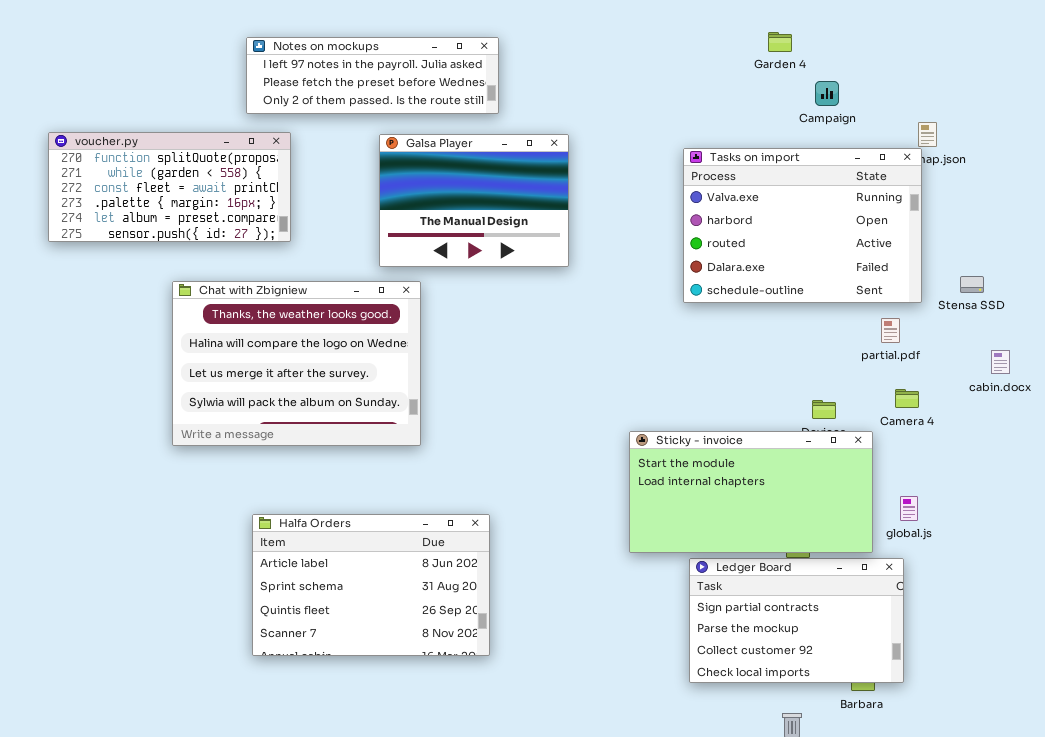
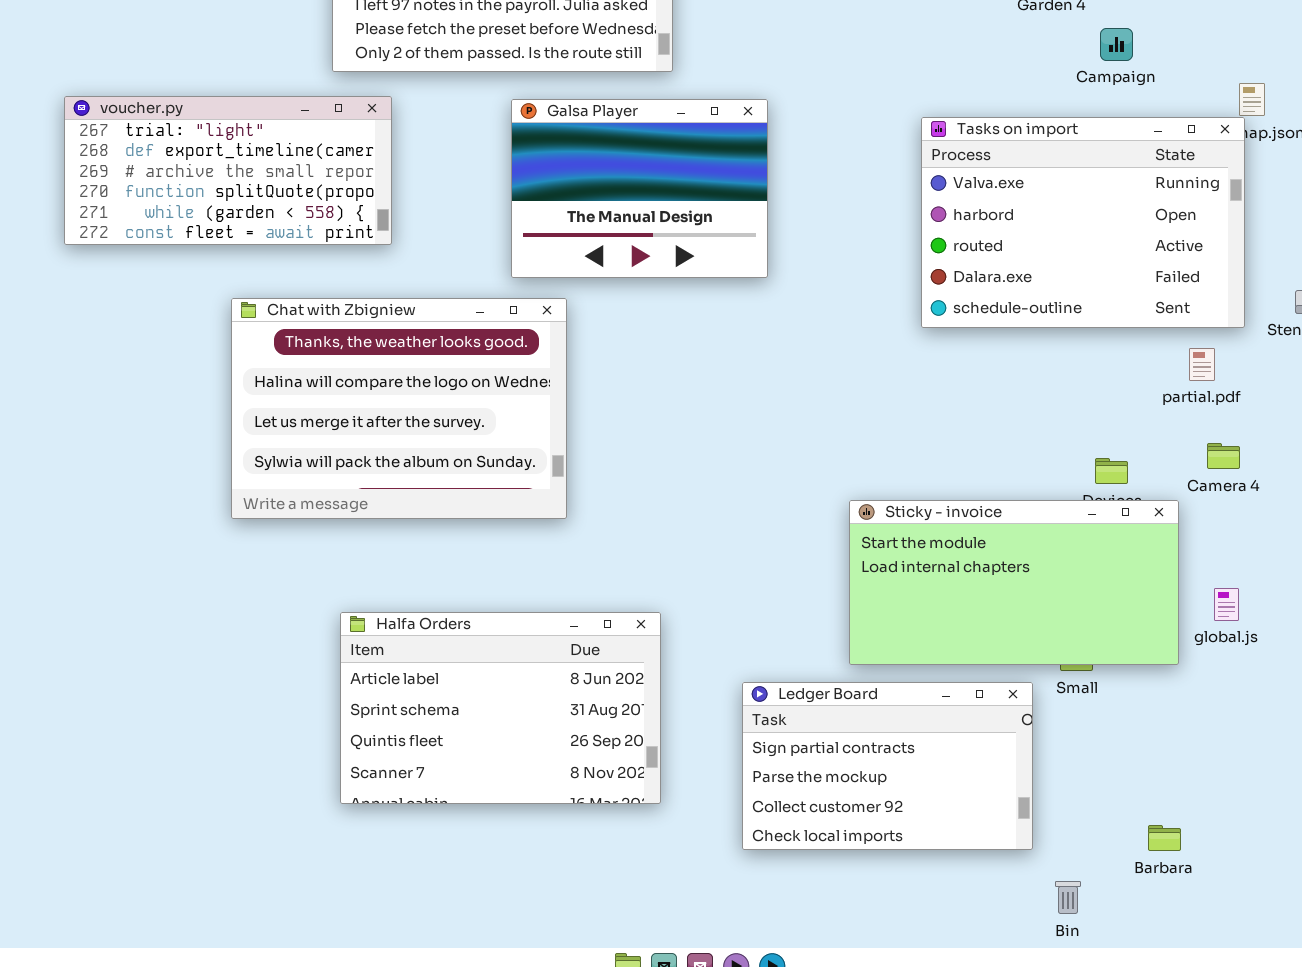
voucher.py: [48,132,291,242] -> [64,96,392,245], scrolled up 3 rows
Ledger Board: [689,558,904,683] -> [742,682,1033,850], moved

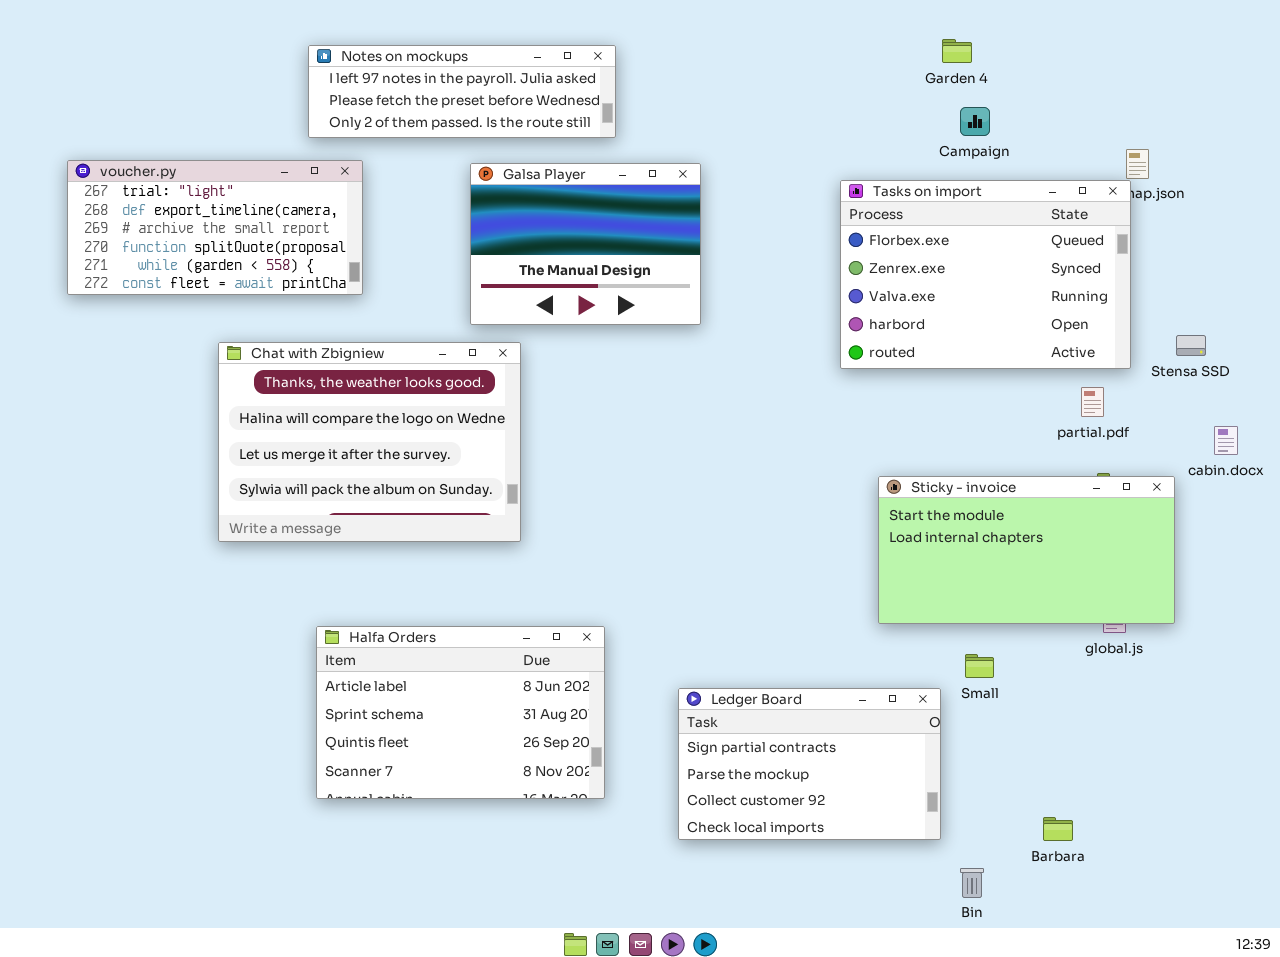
Campaign: [1100,28,1133,61] -> [960,107,990,136], moved
Tasks on import: [921,117,1245,328] -> [840,180,1131,369], scrolled up 2 rows
Sticky - invoice: [849,500,1179,665] -> [878,476,1175,624], moved

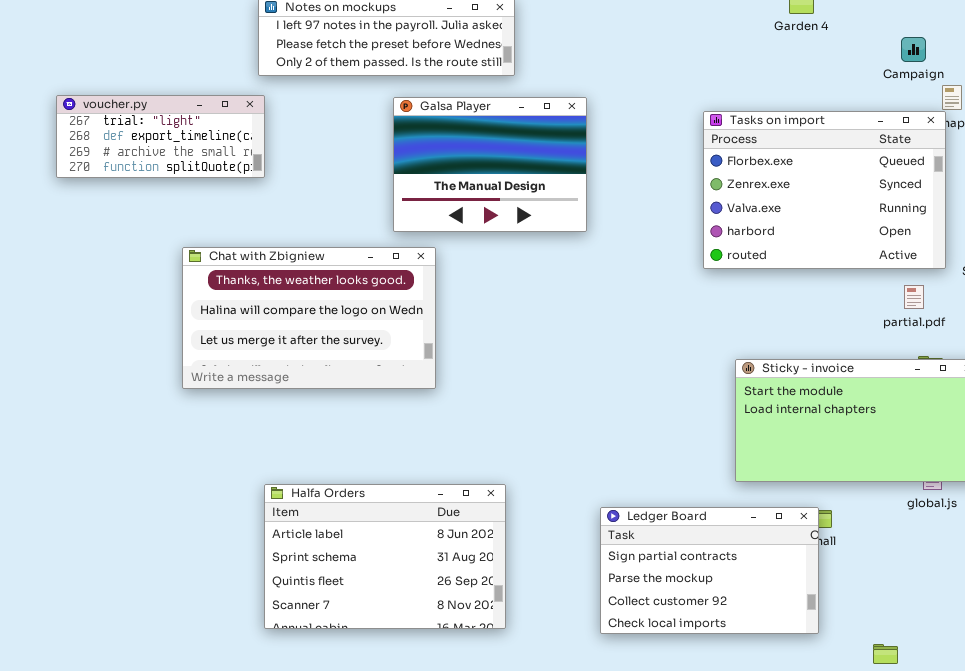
Campaign: [960,107,990,136] -> [901,37,926,62], moved
voucher.py: [67,160,363,295] -> [56,95,265,178], resized
Chat with Zbigniew: [218,342,521,542] -> [182,247,436,389], resized
Ledger Board: [678,688,941,840] -> [600,507,819,634], moved

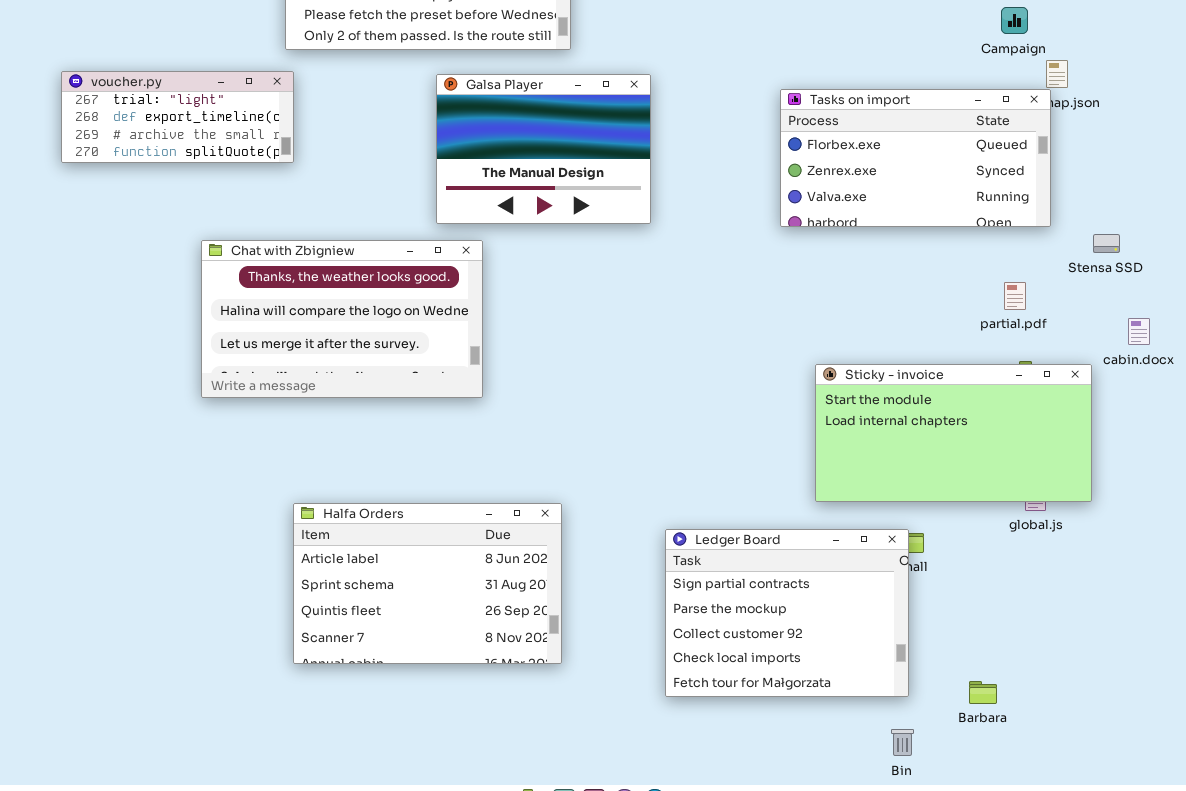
Tasks on import: [703,111,946,269] -> [780,89,1051,227], resized
Ledger Board: [600,507,819,634] -> [665,529,909,697], resized

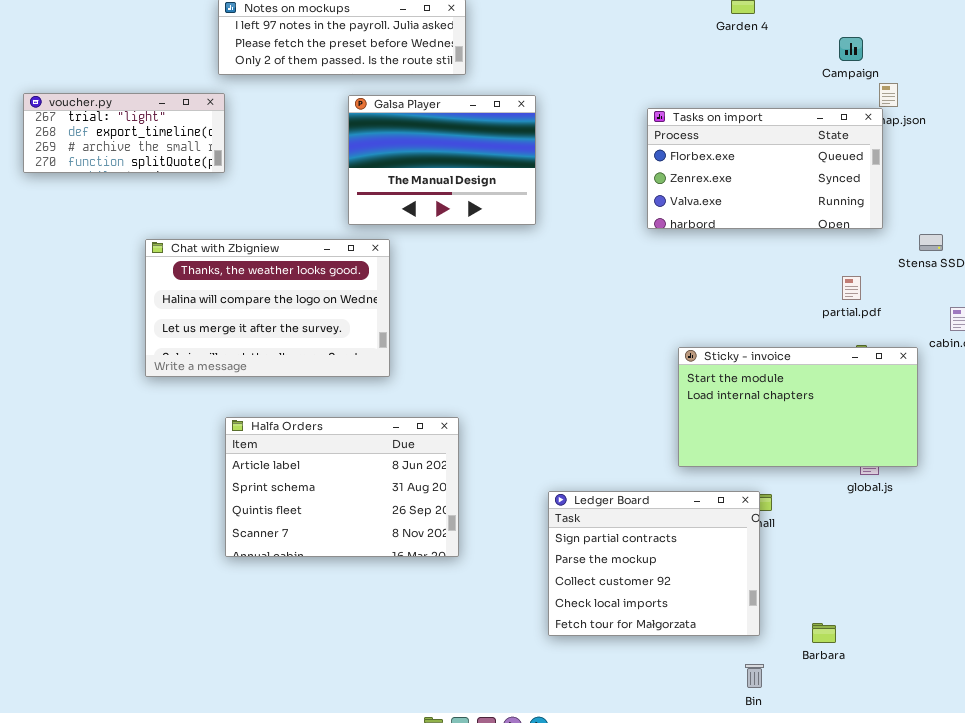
Halfa Orders: [293,503,562,664] -> [225,417,459,557], moved

